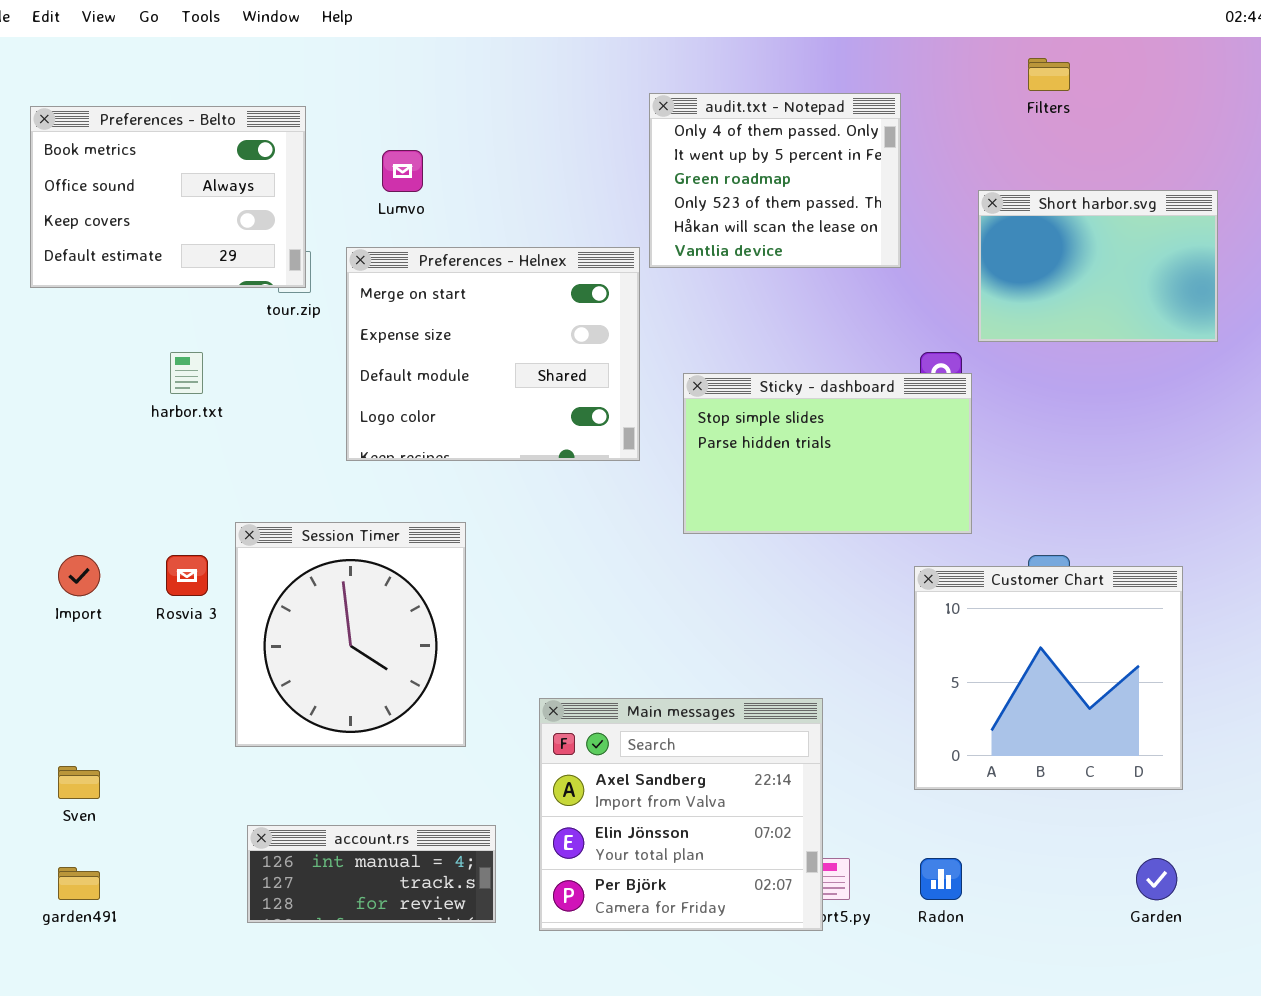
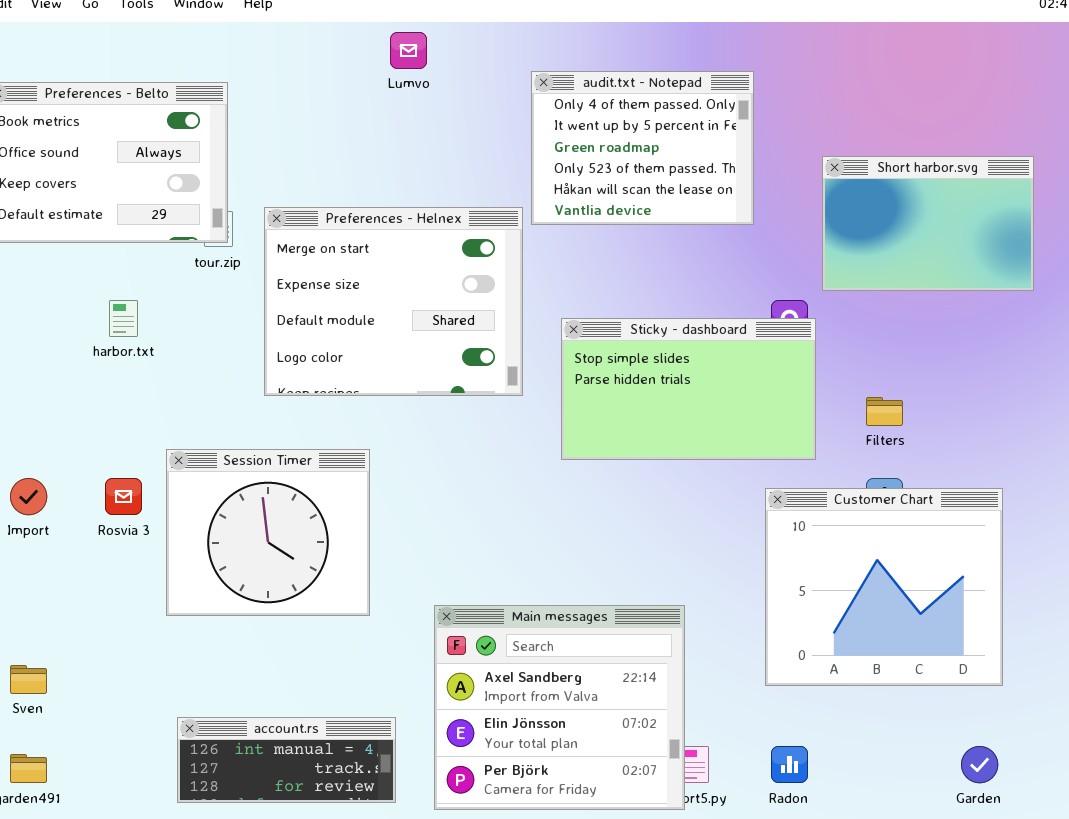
Filters: [1028,58,1070,91] -> [866,397,903,426], moved
Lumvo: [382,150,423,192] -> [390,32,427,69], moved
Session Timer: [235,522,466,747] -> [166,449,370,616], resized

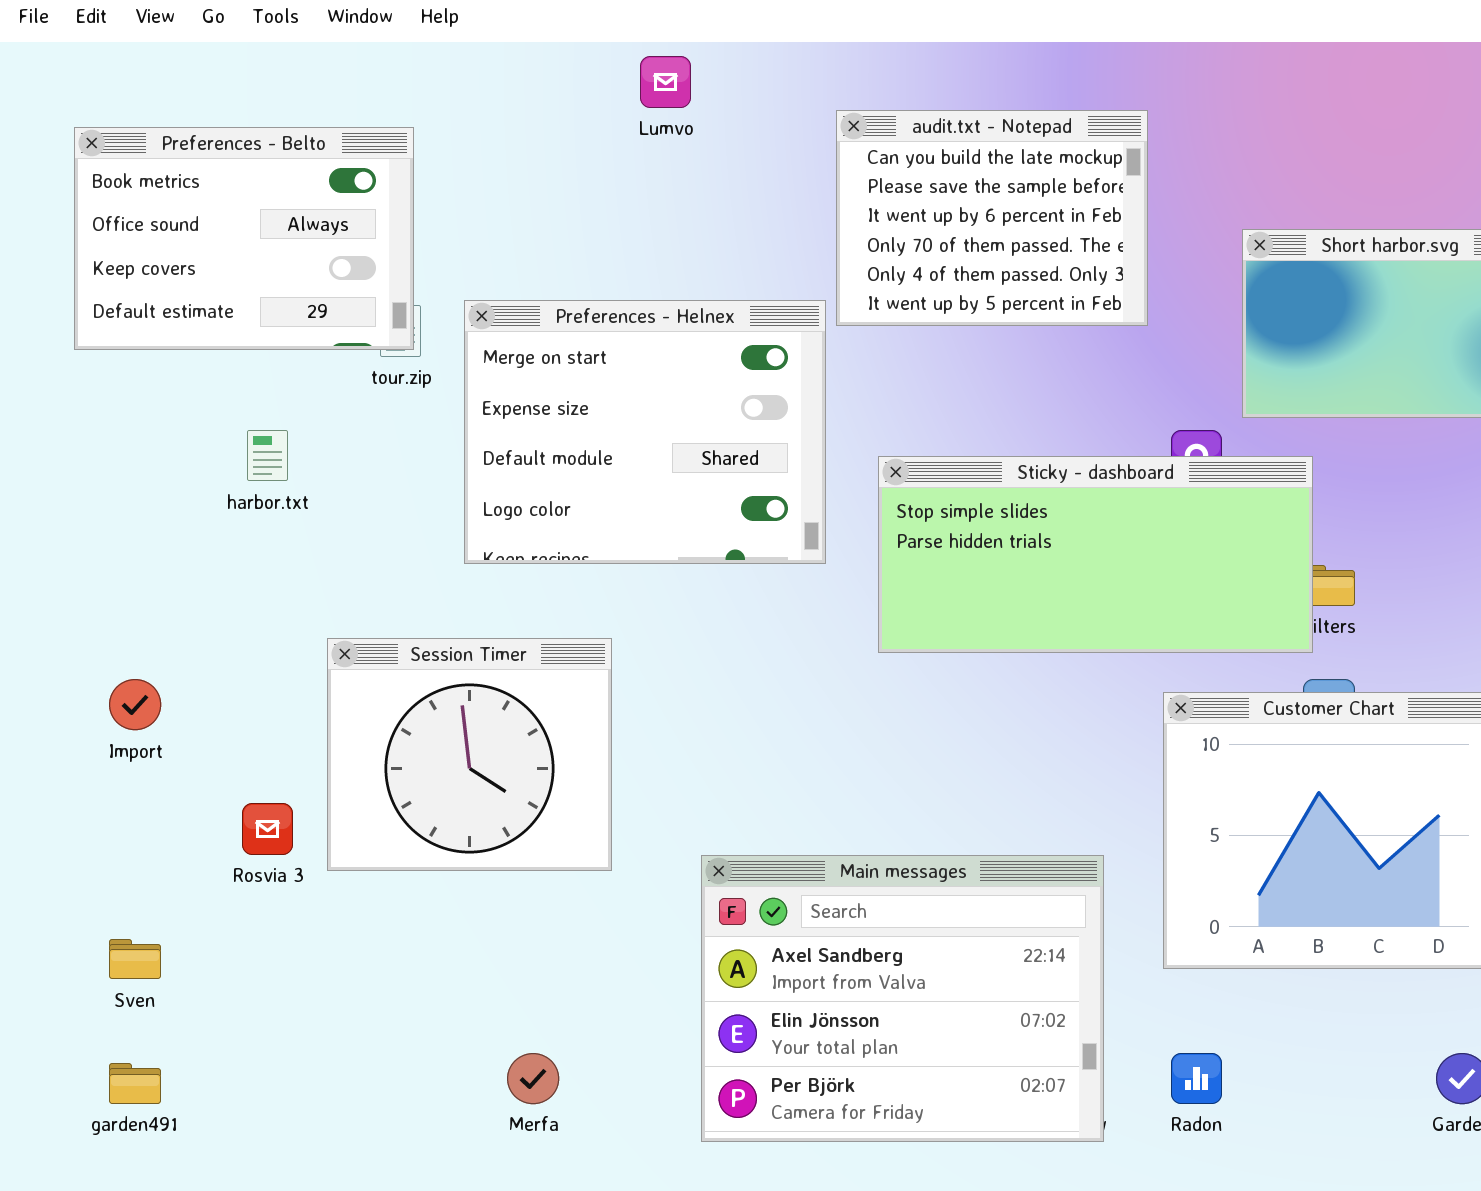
audit.txt - Notepad: [531,71,754,225] -> [836,110,1148,326], scrolled up 4 rows
Sticky - dashboard: [561,318,816,460] -> [878,456,1313,653], resized
Rosvia 3: [105,478,142,515] -> [242,803,293,855], moved
Main messages: [434,605,685,810] -> [701,855,1104,1142], resized
account.rs: [177,717,396,803] -> none, closed

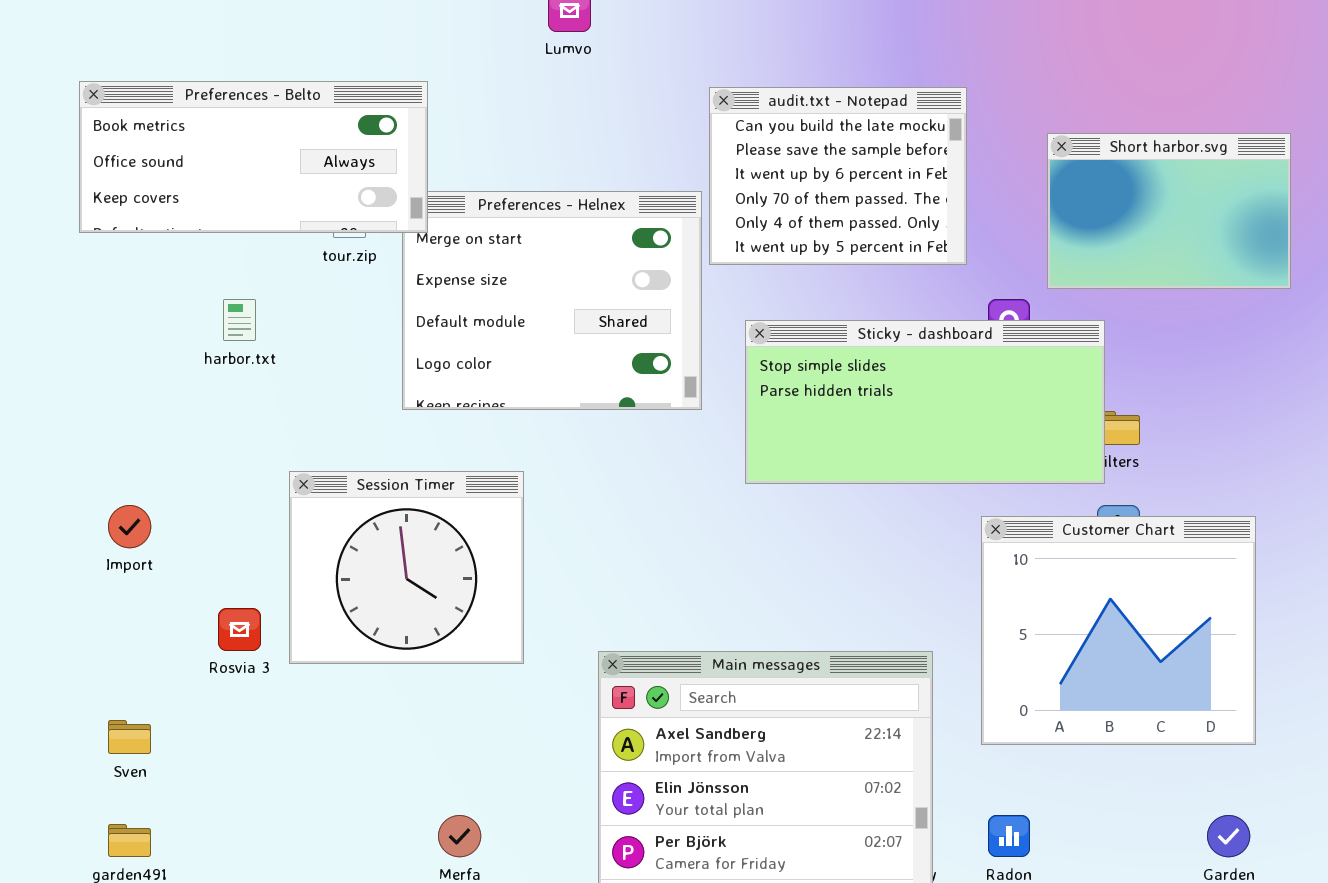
audit.txt - Notepad: [836,110,1148,326] -> [709,87,967,265], moved
Preferences - Belto: [74,127,414,350] -> [79,81,428,233], resized

